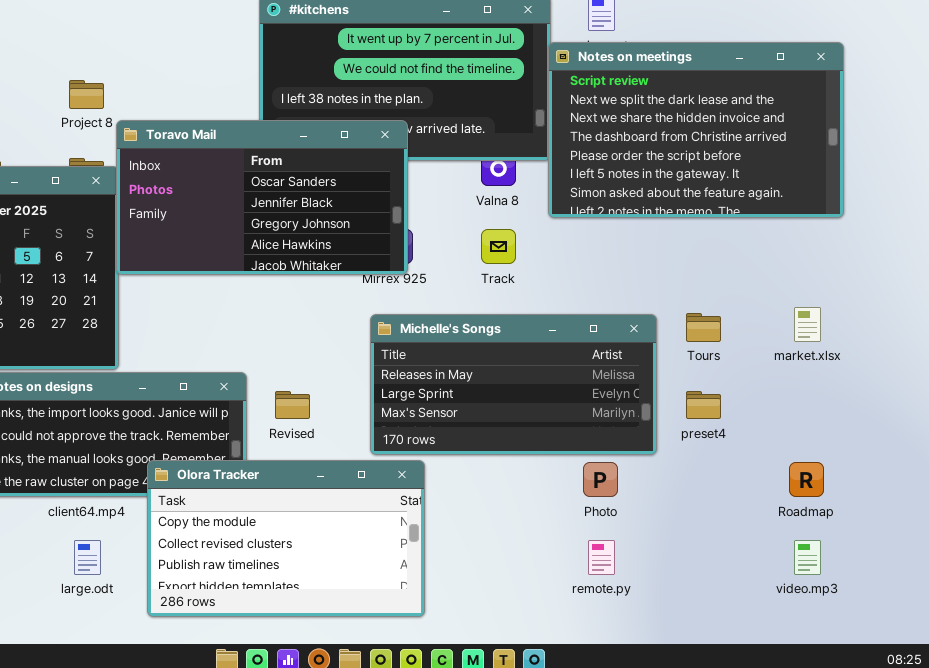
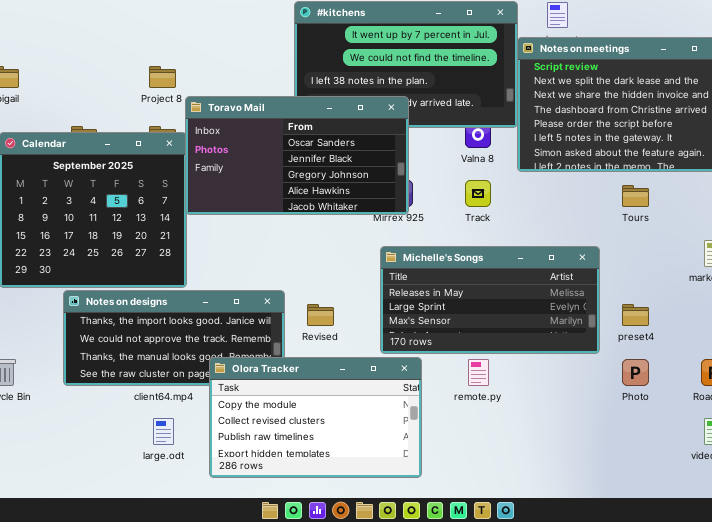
Tours: [686,313,721,342] -> [622,185,649,207], moved
Photo: [583,462,618,497] -> [622,359,649,386], moved
remote.py: [588,540,615,575] -> [468,359,489,386], moved

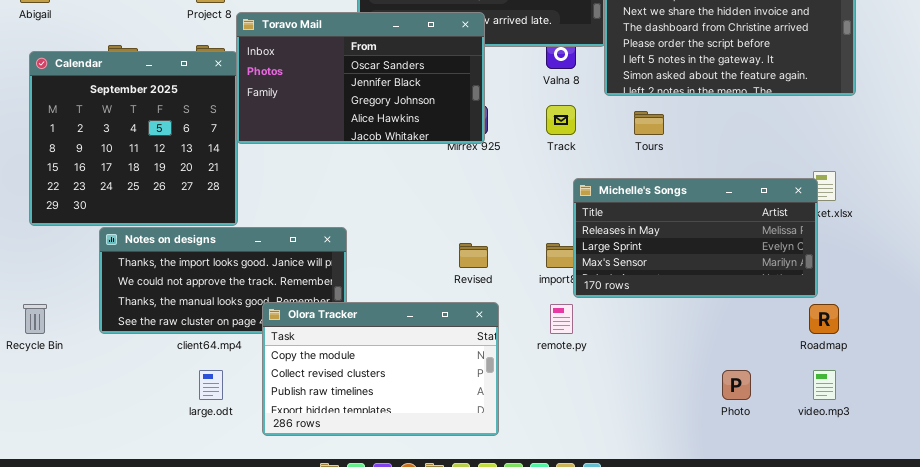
Tours: [622,185,649,207] -> [634,111,664,135], moved
Michelle's Songs: [380,246,600,354] -> [573,178,818,298], moved
Revised: [307,304,334,326] -> [459,243,488,268], moved
Photo: [622,359,649,386] -> [722,370,751,400], moved

